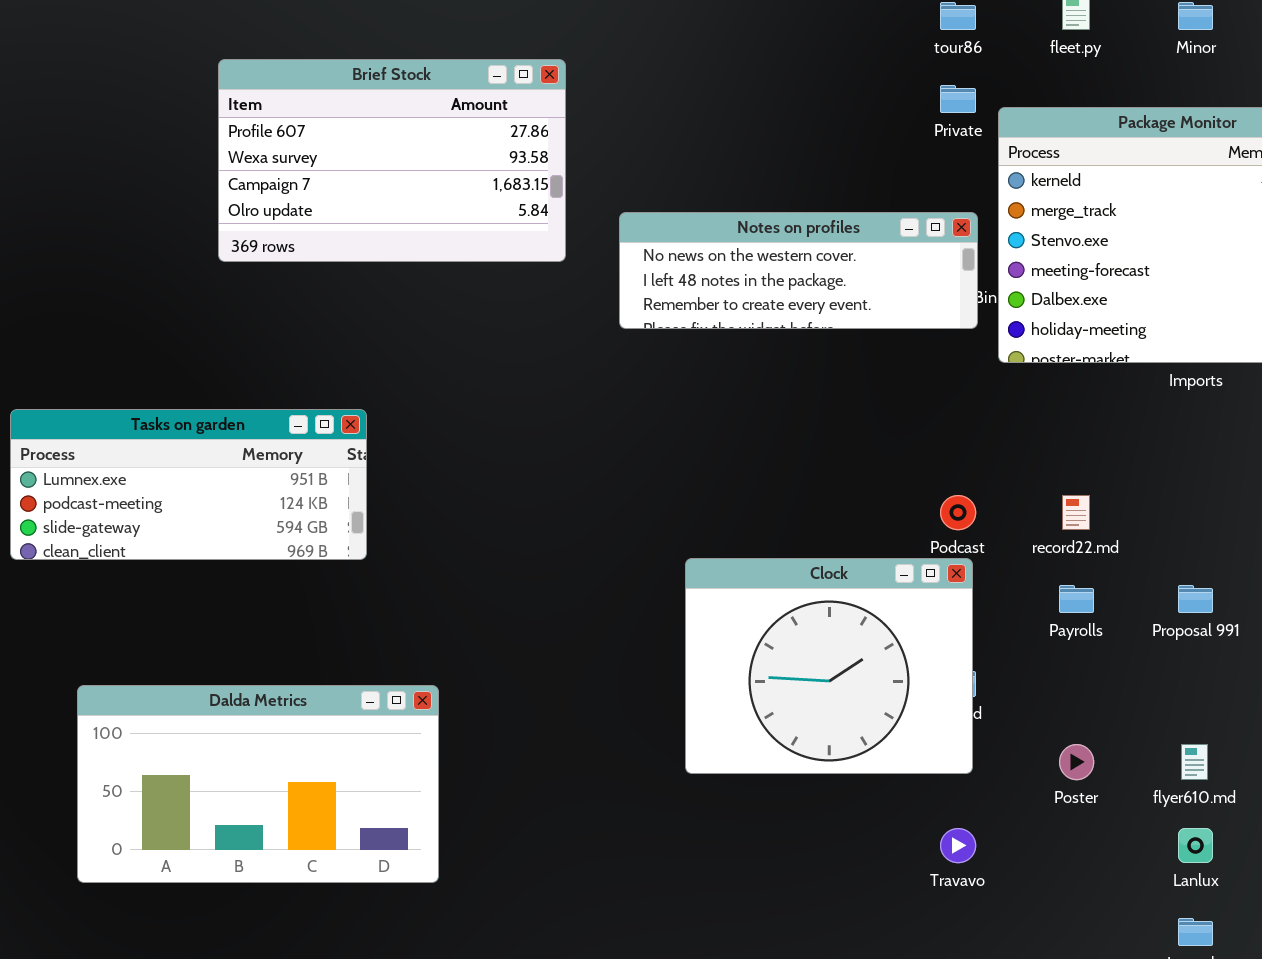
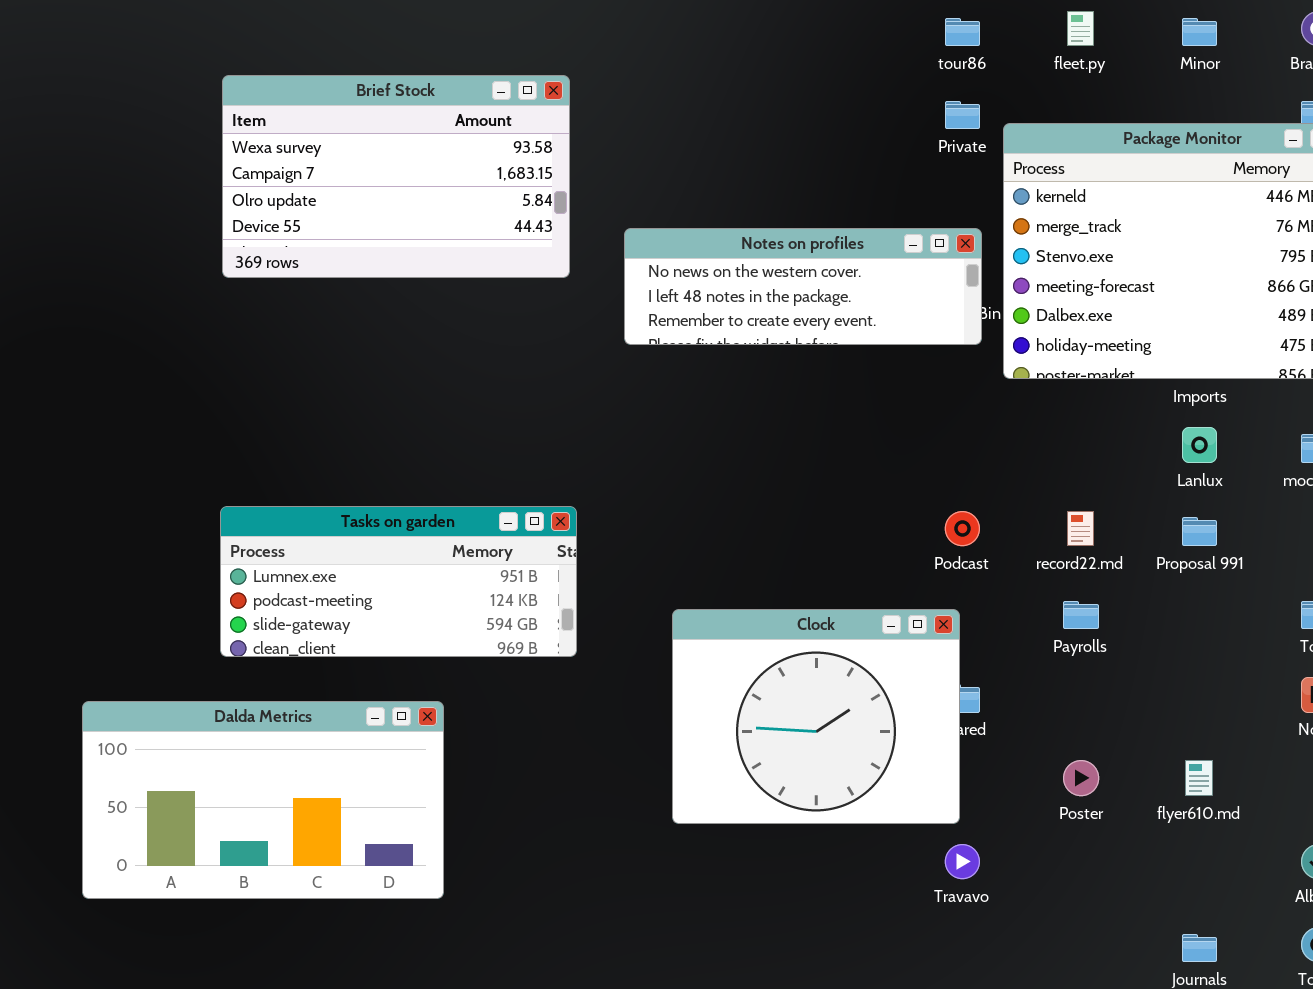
Brief Stock: [218,59,566,262] -> [222,75,570,278], scrolled down 1 row
Tasks on garden: [10,409,367,560] -> [220,506,577,657], moved
Clock: [685,558,973,774] -> [672,609,960,824], moved
Proposal 991: [1178,585,1213,613] -> [1182,517,1217,546], moved
Lanlux: [1178,828,1213,863] -> [1182,427,1217,463], moved

